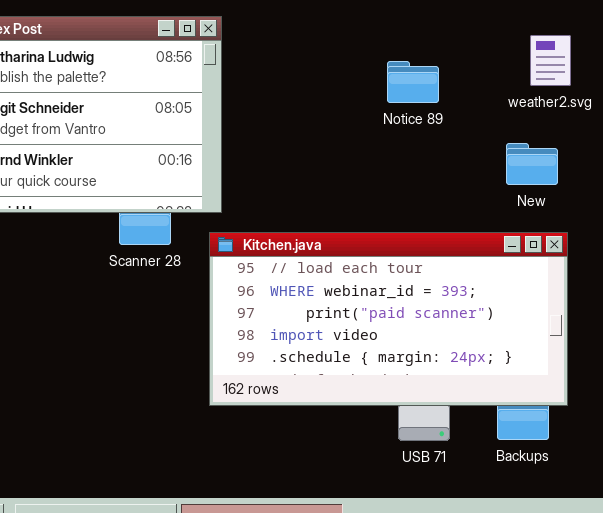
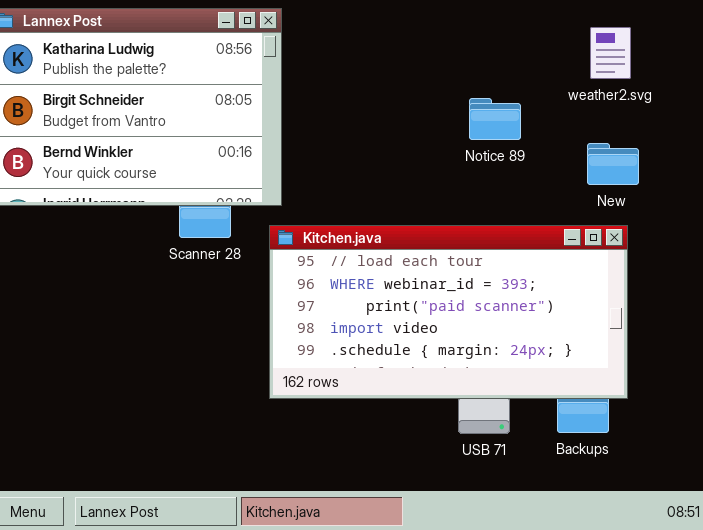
Notice 89: [387,61,439,103] -> [469,98,521,140], moved
New: [506,143,558,185] -> [587,143,639,185], moved

